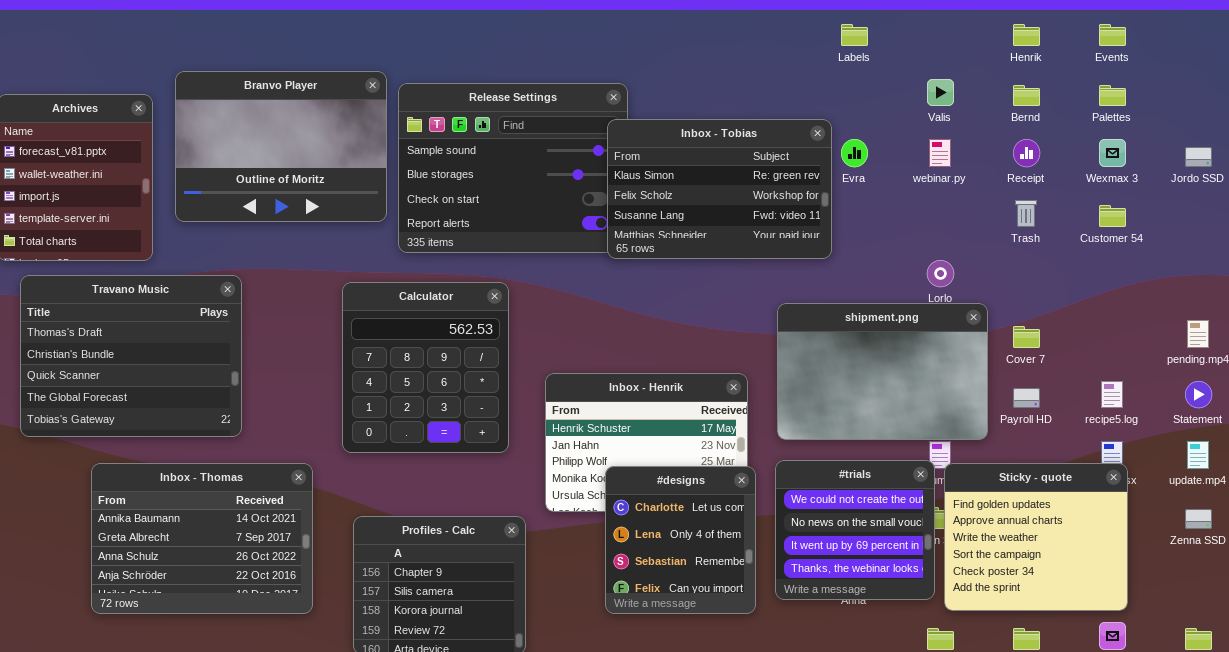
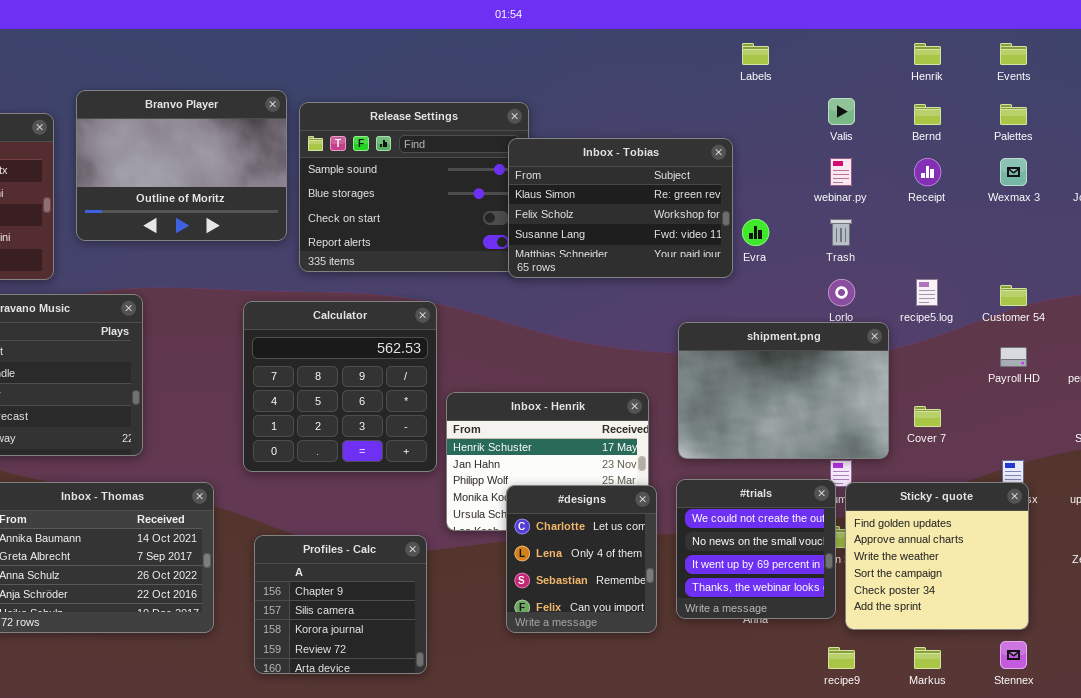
Evra: [841,139,868,167] -> [742,219,769,246], moved
Trash: [1015,200,1037,227] -> [830,219,852,246], moved
Customer 54: [1099,205,1126,227] -> [1000,285,1027,306], moved
Calculator: [342,282,509,453] -> [243,301,437,472], resized
Cover 7: [1013,326,1040,348] -> [914,406,941,427], moved
recipe5.log: [1101,381,1123,408] -> [916,279,938,306], moved
Payroll HD: [1013,388,1040,408] -> [1000,347,1027,367], moved

